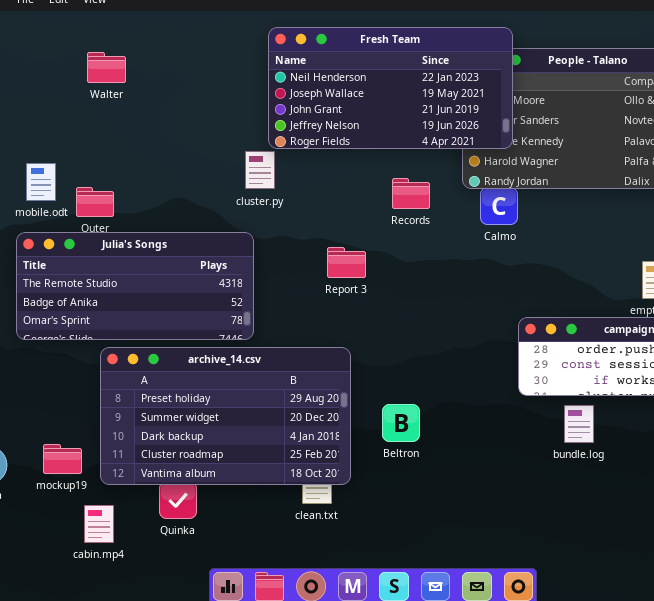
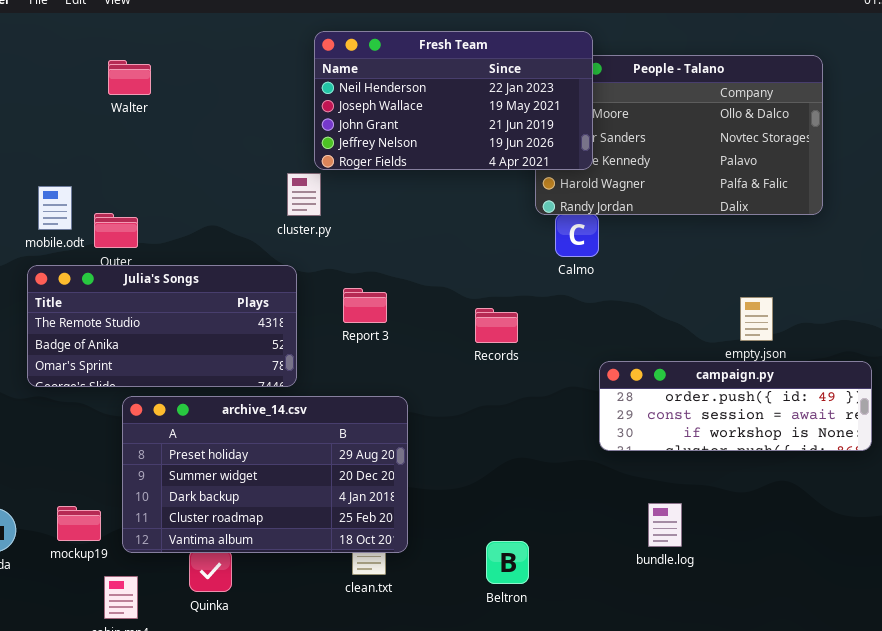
Records: [392,178,430,209] -> [475,308,518,343], moved
Report 3: [327,247,366,278] -> [343,288,387,323], moved
Beltron: [382,404,420,442] -> [486,541,529,584], moved
bundle.log: [564,405,594,443] -> [648,503,682,547], moved

